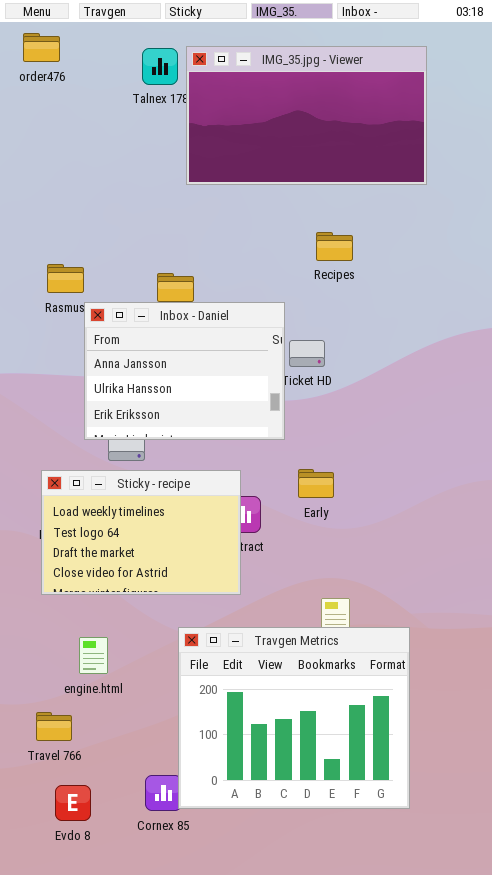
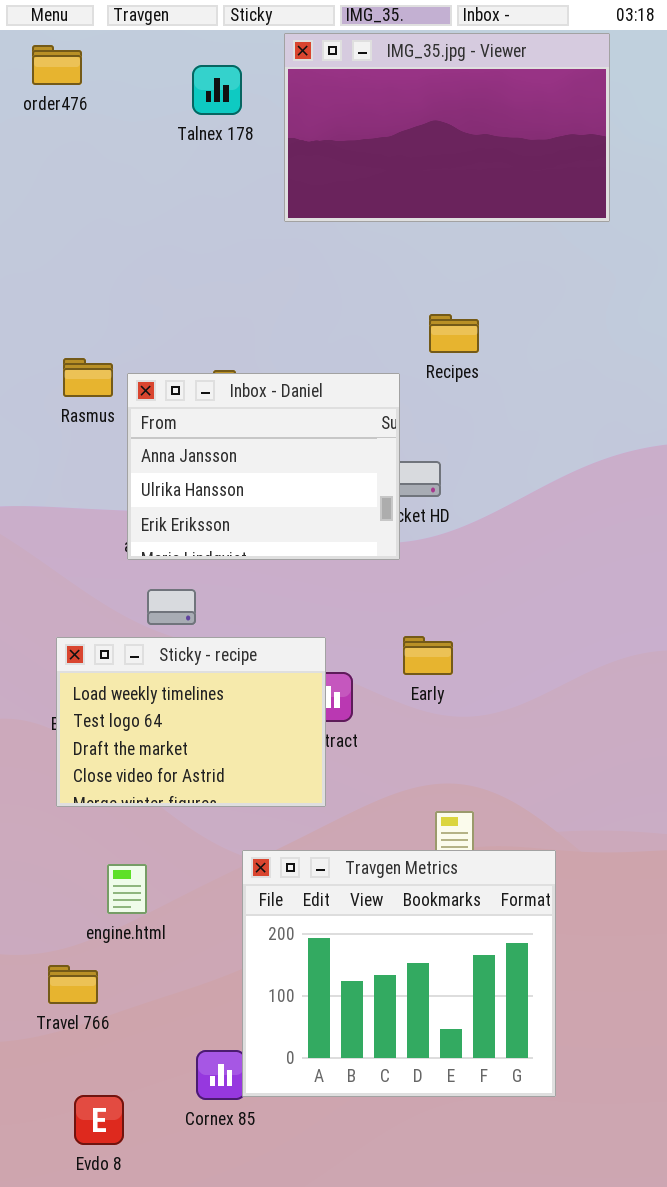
IMG_35.jpg - Viewer: [186,46,427,185] -> [284,33,610,222], moved
Inbox - Daniel: [84,302,285,440] -> [127,373,400,560], moved
Evdo 8: [55,785,91,821] -> [74,1095,124,1145], moved

